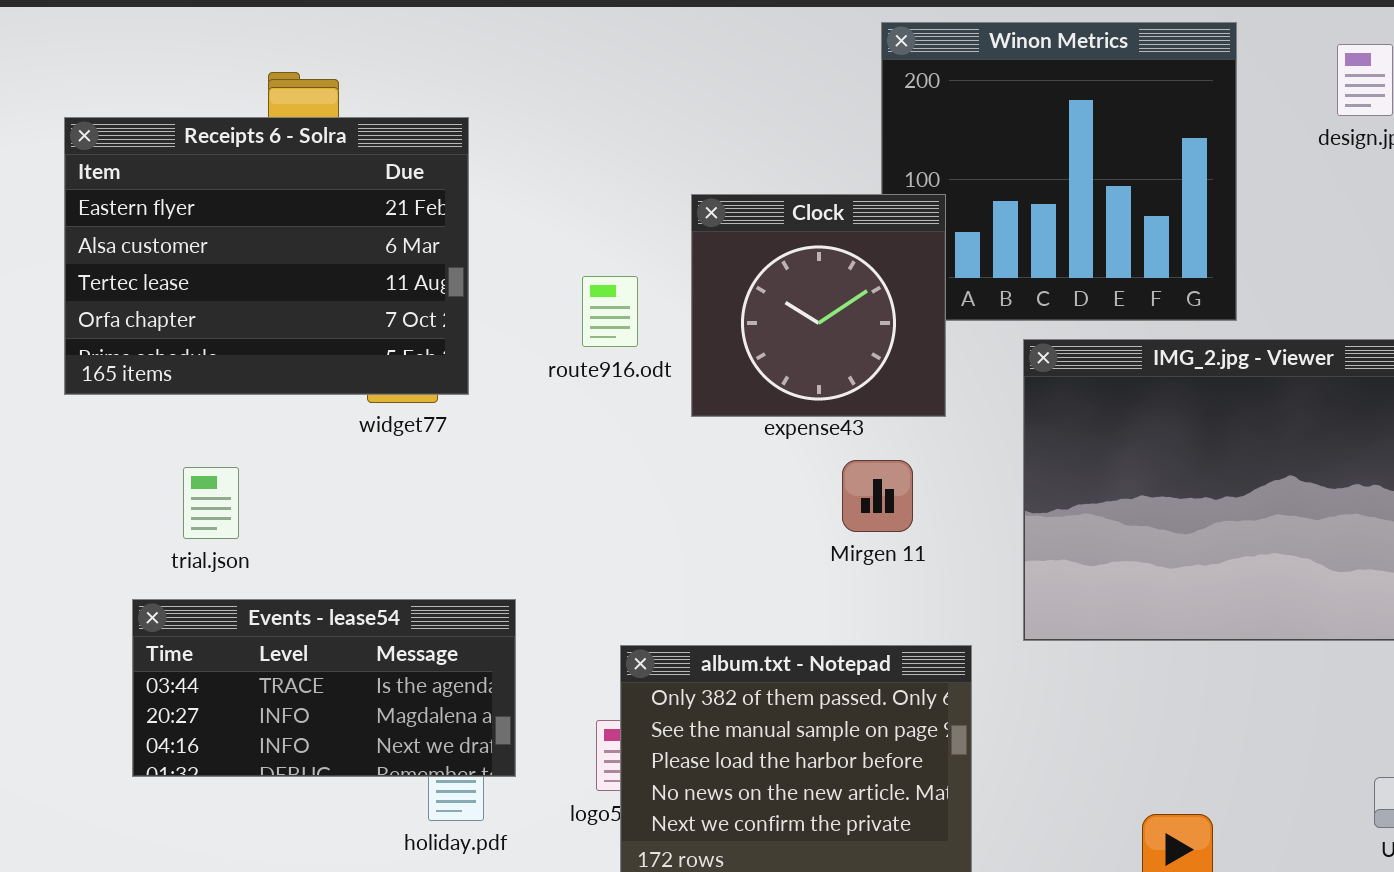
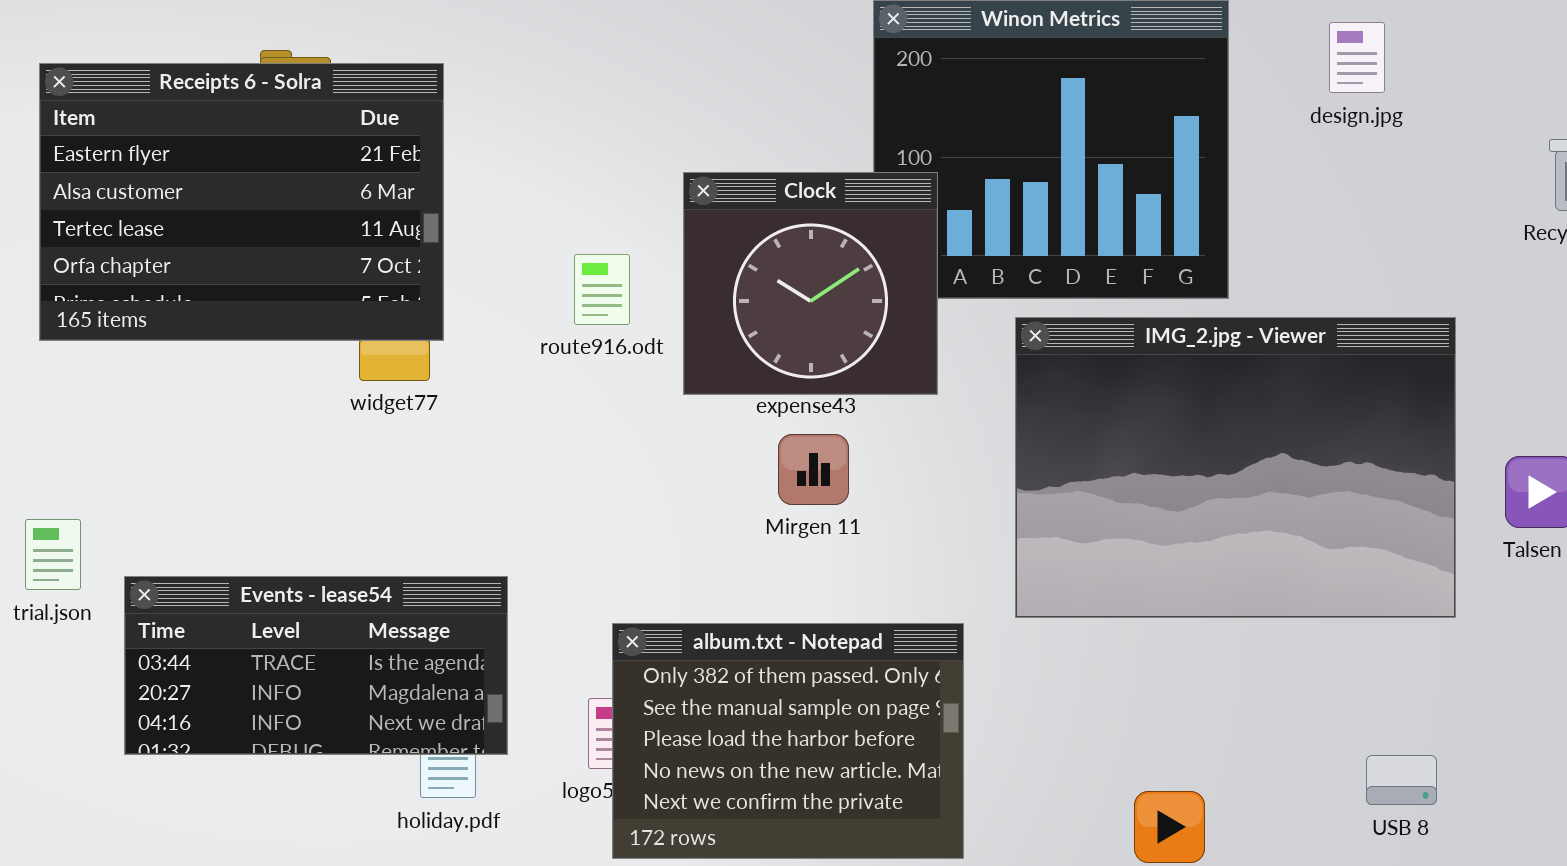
Receipts 6 - Solra: [64,117,469,395] -> [39,63,444,341], moved
Mirgen 11: [842,460,913,532] -> [778,434,849,505], moved
trial.json: [183,467,239,539] -> [25,519,81,590], moved

